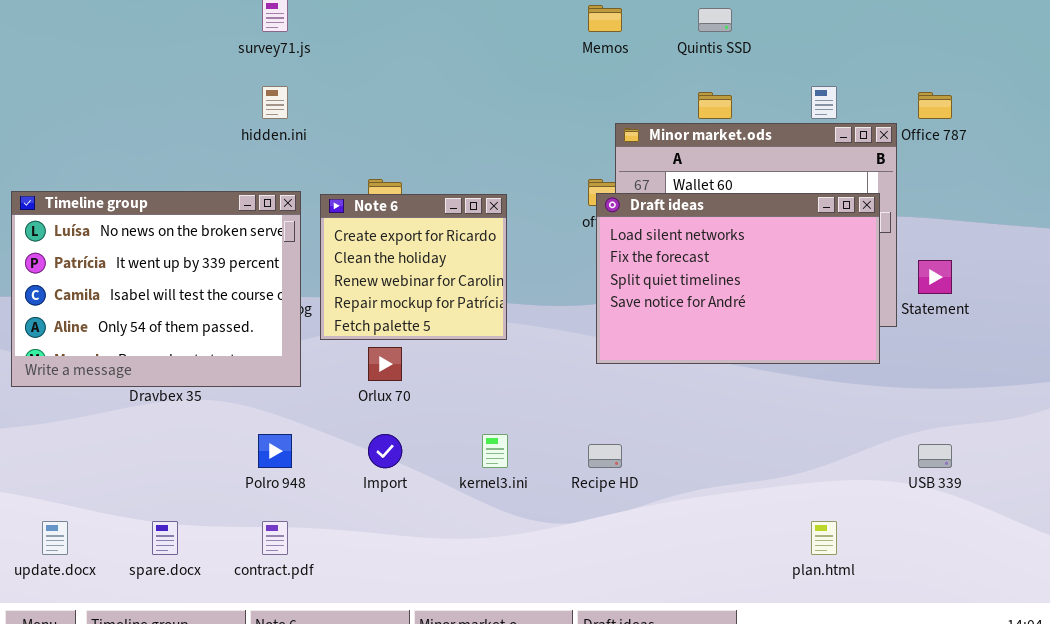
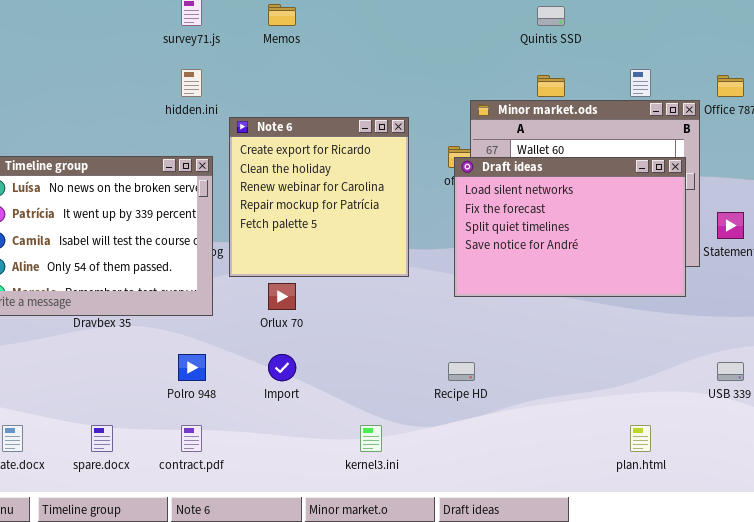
Memos: [588,5,622,32] -> [268,4,296,26], moved
Note 6: [320,194,507,340] -> [229,117,409,277], resized
kernel3.ini: [482,434,508,468] -> [360,425,382,452], moved

